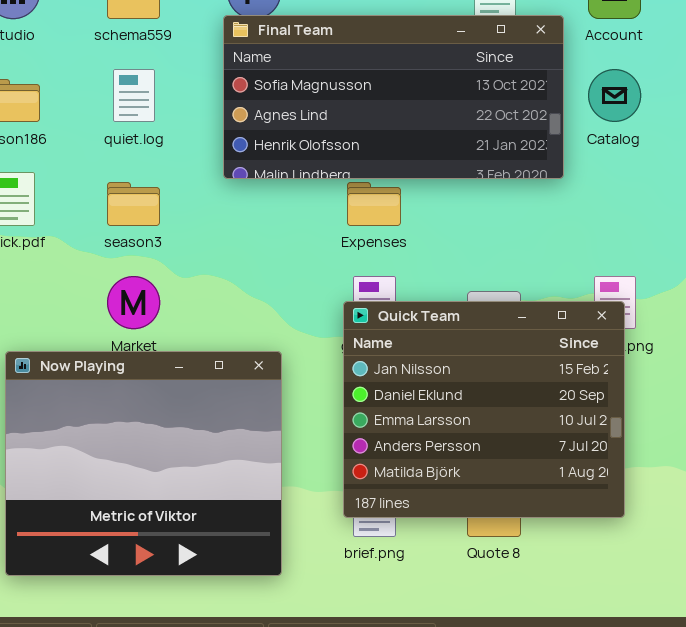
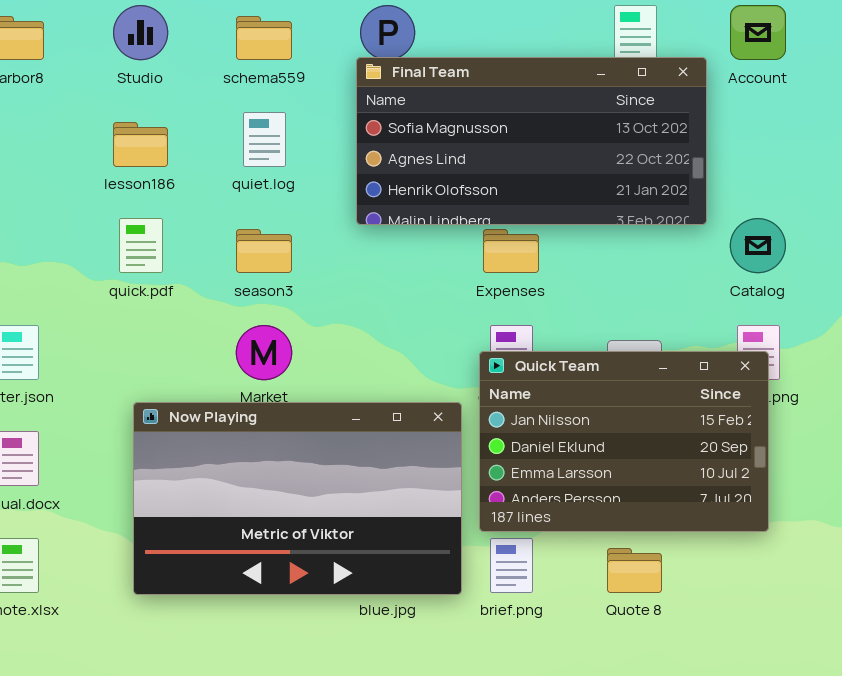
Catalog: [588,69,641,122] -> [730,218,786,273], moved
Quick Team: [343,301,625,518] -> [479,351,769,532], resized
Now Playing: [5,351,282,576] -> [133,402,462,595], resized

